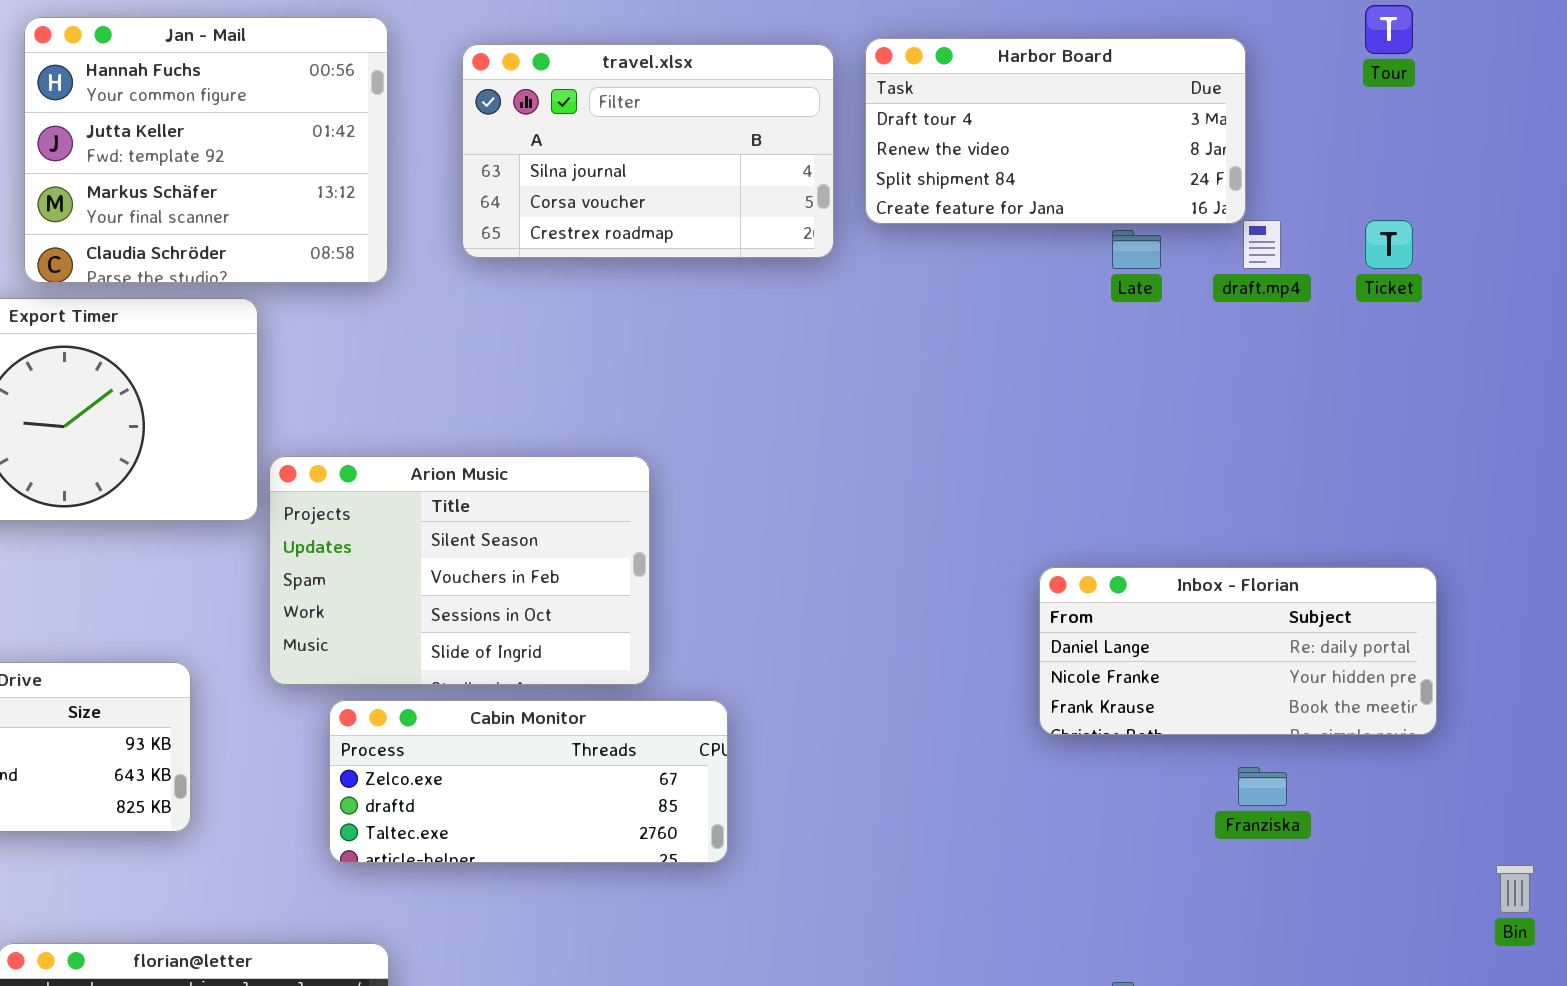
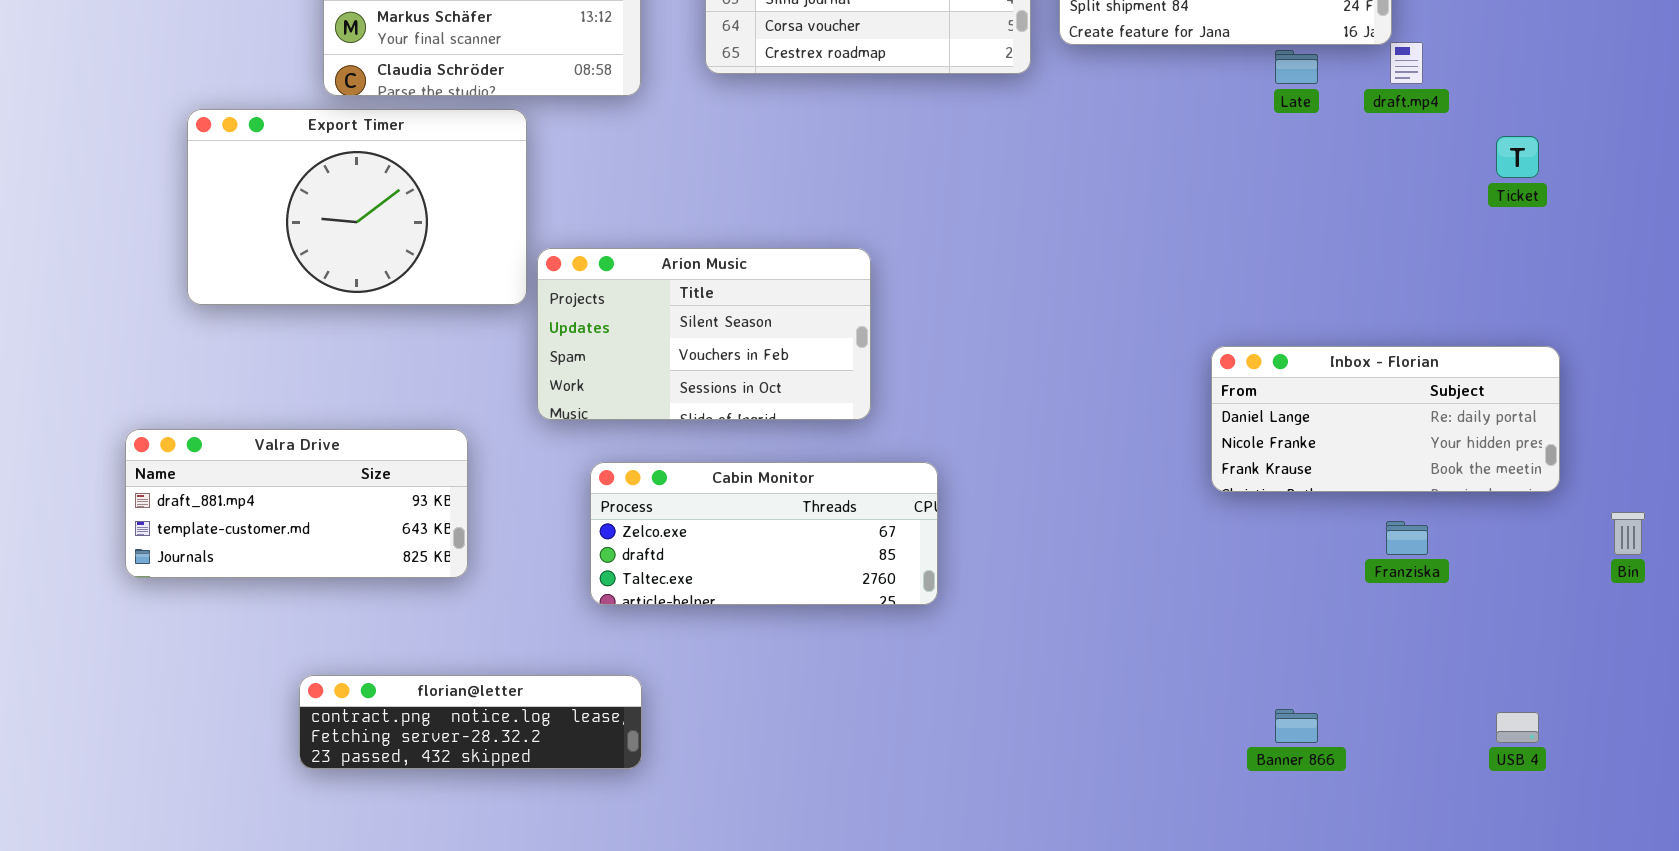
Ticket: [1365,220,1413,269] -> [1496,136,1539,178], moved
Arion Music: [269,456,650,685] -> [537,248,871,420], resized
Bin: [1496,865,1534,913] -> [1611,512,1645,555], moved

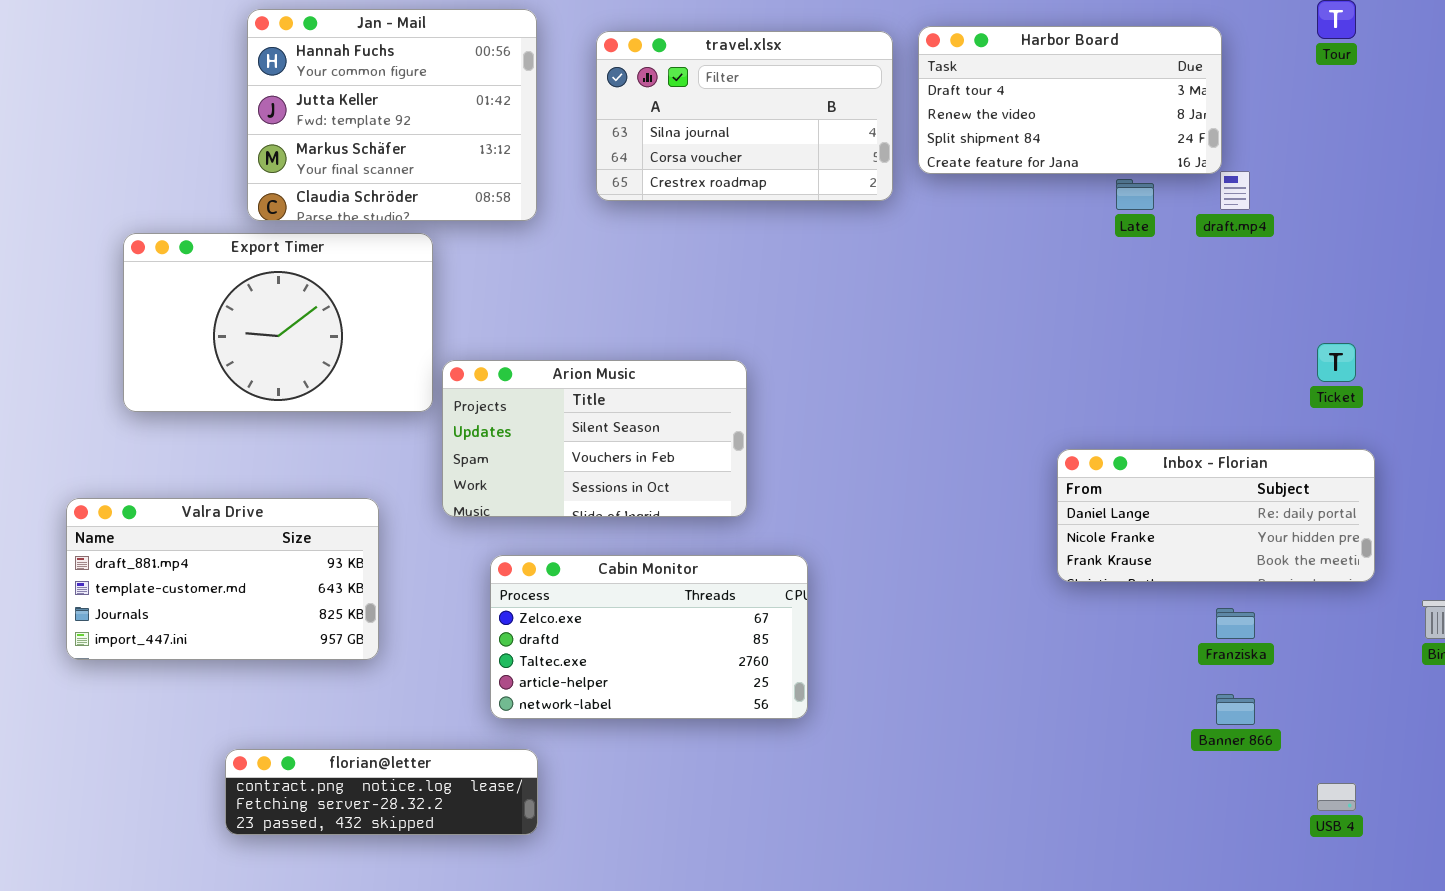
Ticket: [1496,136,1539,178] -> [1317,343,1356,382], moved
Valra Drive: [125,429,468,578] -> [66,498,379,660], resized
Cabin Monitor: [590,462,938,605] -> [490,555,808,719], resized
Banner 866: [1275,709,1318,743] -> [1216,694,1255,725], moved

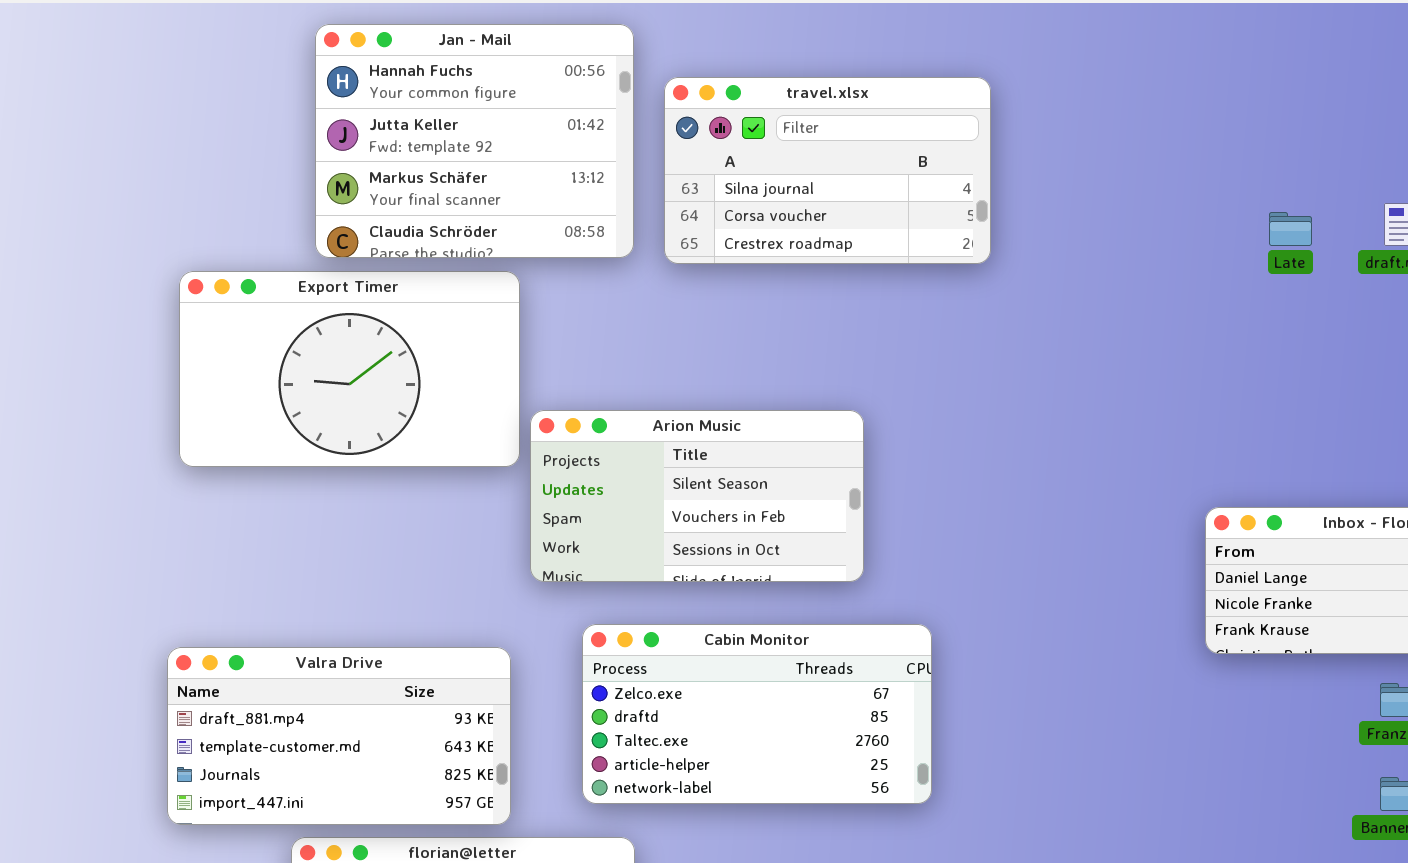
Harbor Board: [918,26,1222,174] -> none, closed
travel.xlsx: [596,31,893,201] -> [664,77,991,264], moved
Valra Drive: [66,498,379,660] -> [167,647,511,825], moved

